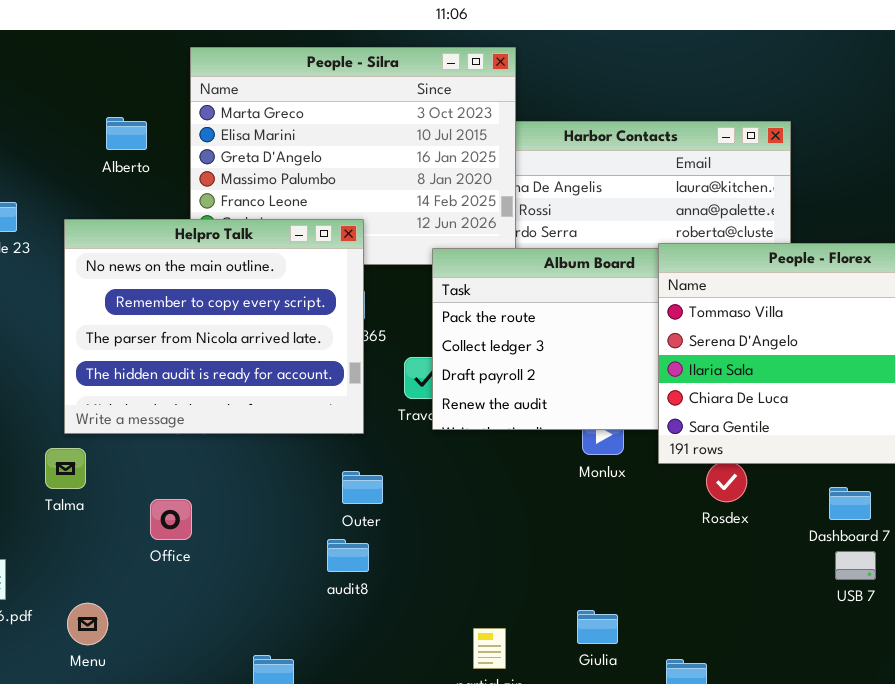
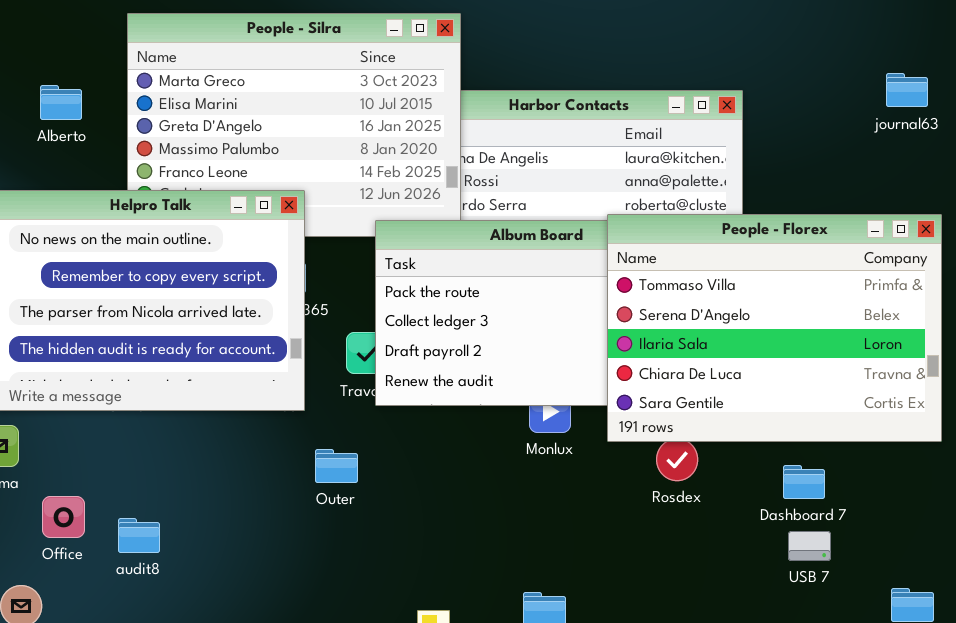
Outer: [342,471,383,504] -> [315,449,358,483], moved
Office: [150,499,192,540] -> [42,496,85,538], moved
audit8: [327,539,369,572] -> [118,518,160,553], moved

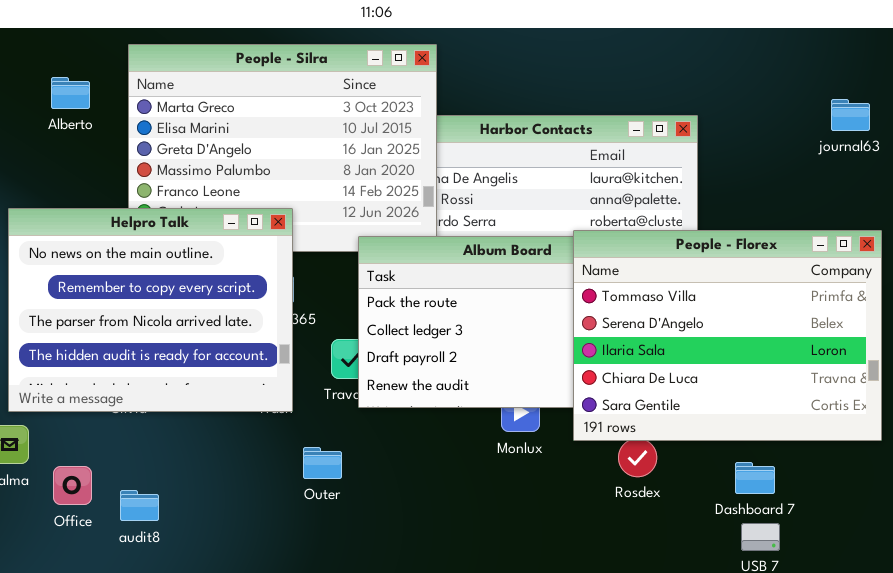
Alberto: [40,85,82,120] -> [51,77,90,109], moved
Office: [42,496,85,538] -> [53,466,92,505], moved
audit8: [118,518,160,553] -> [120,490,159,521], moved

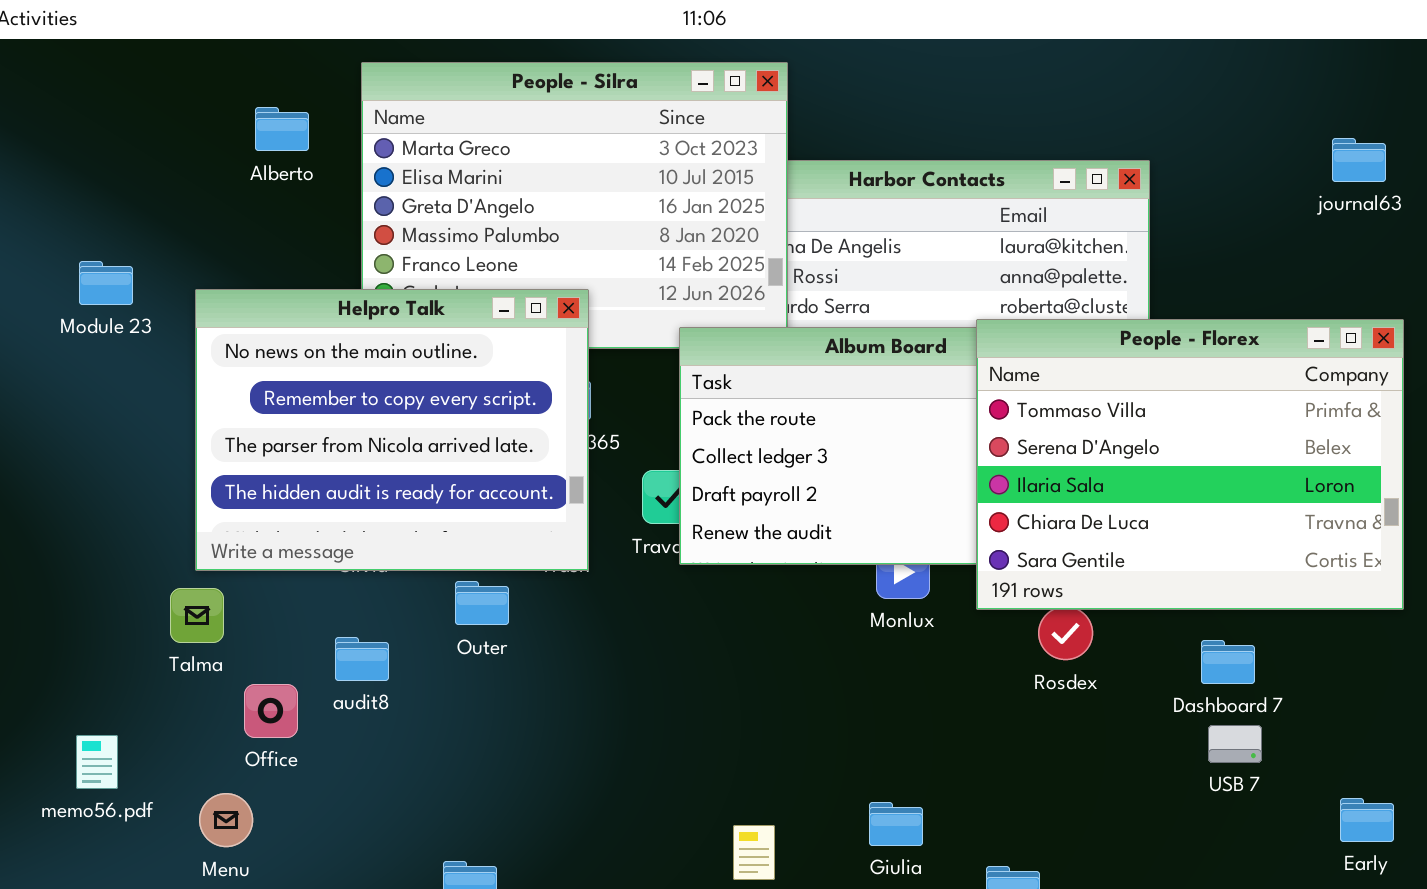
Outer: [303,447,342,479] -> [455,581,509,625], moved
Office: [53,466,92,505] -> [244,684,298,738], moved
audit8: [120,490,159,521] -> [335,637,389,681], moved

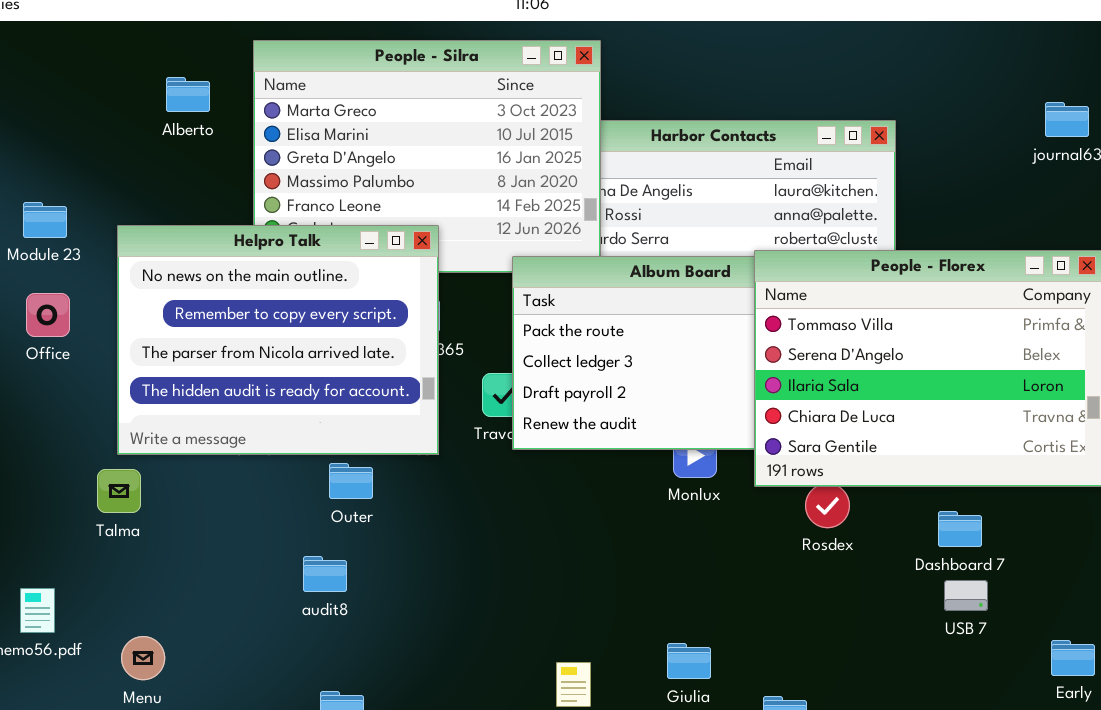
audit8: [335,637,389,681] -> [303,556,347,592], moved
Office: [244,684,298,738] -> [26,293,70,337], moved

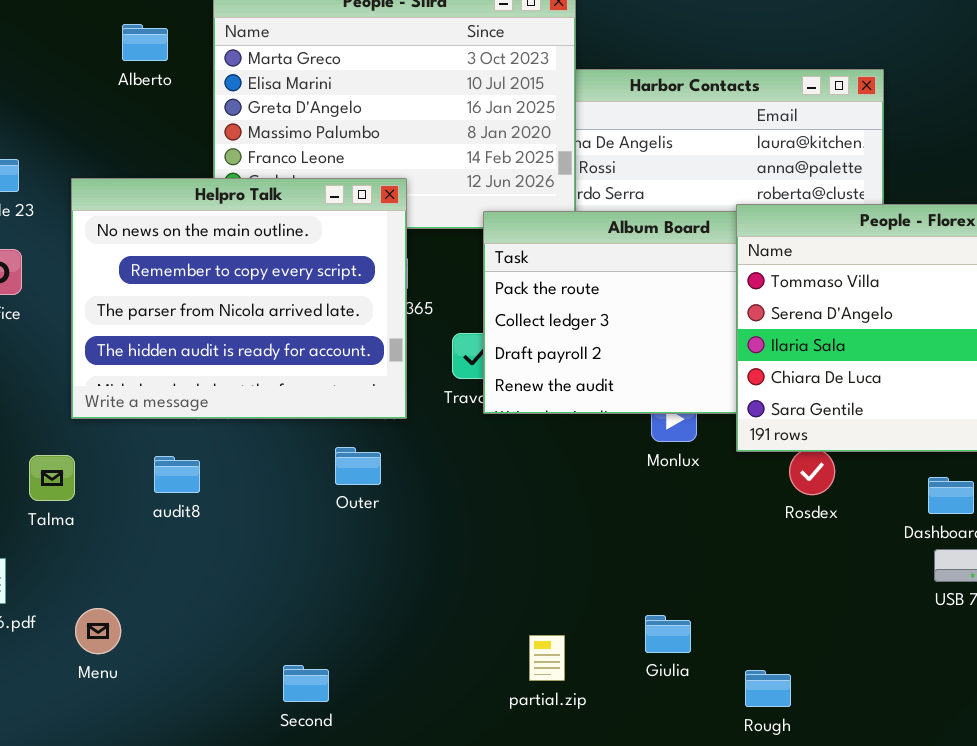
Outer: [329,463,373,499] -> [335,447,381,485], moved
Talma: [97,469,141,513] -> [29,455,75,501], moved
audit8: [303,556,347,592] -> [154,456,200,493], moved

